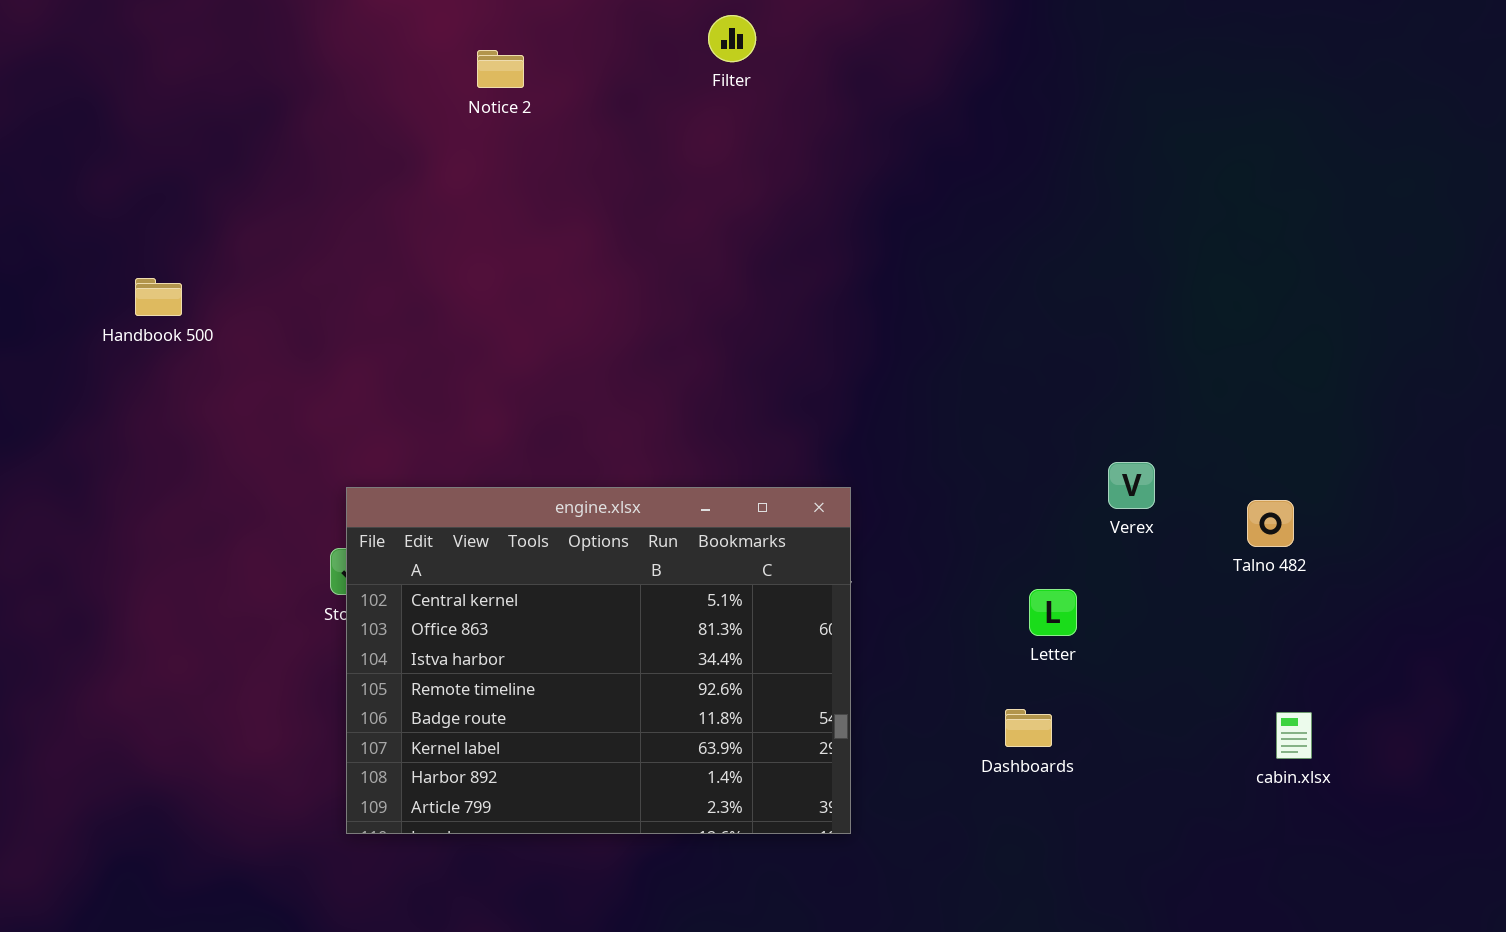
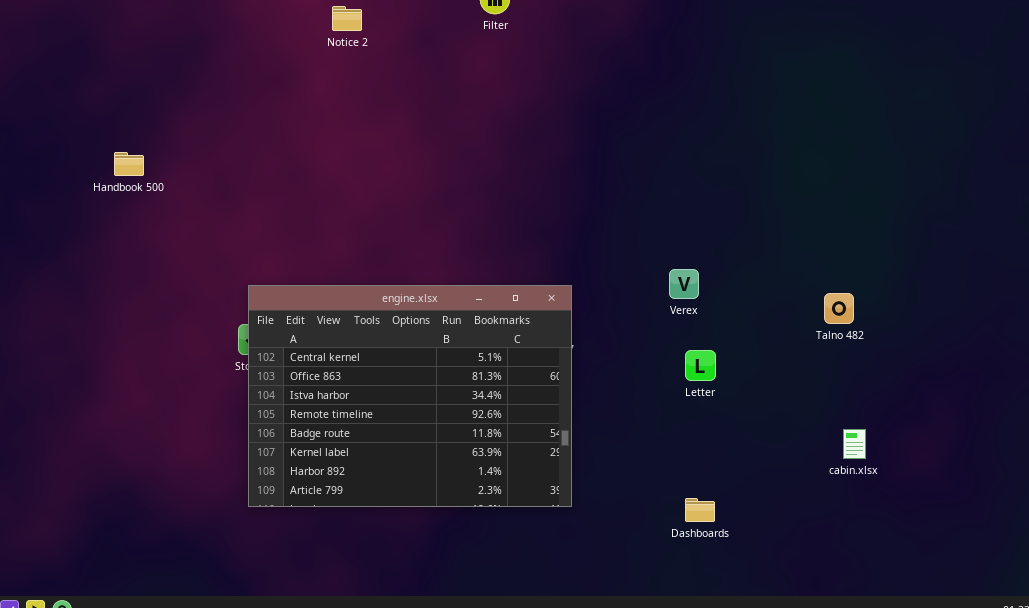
Verex: [1108,462,1155,509] -> [669,269,699,299], moved
Dashboards: [1005,709,1052,747] -> [685,498,715,522], moved

